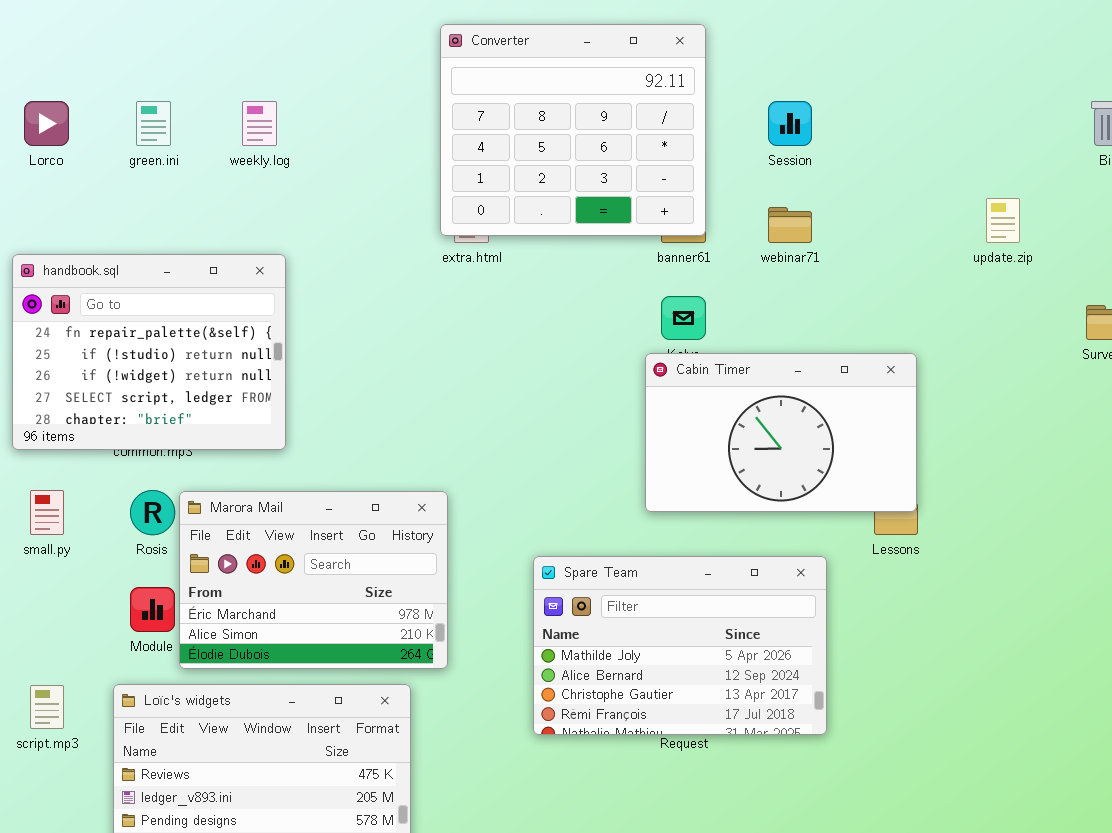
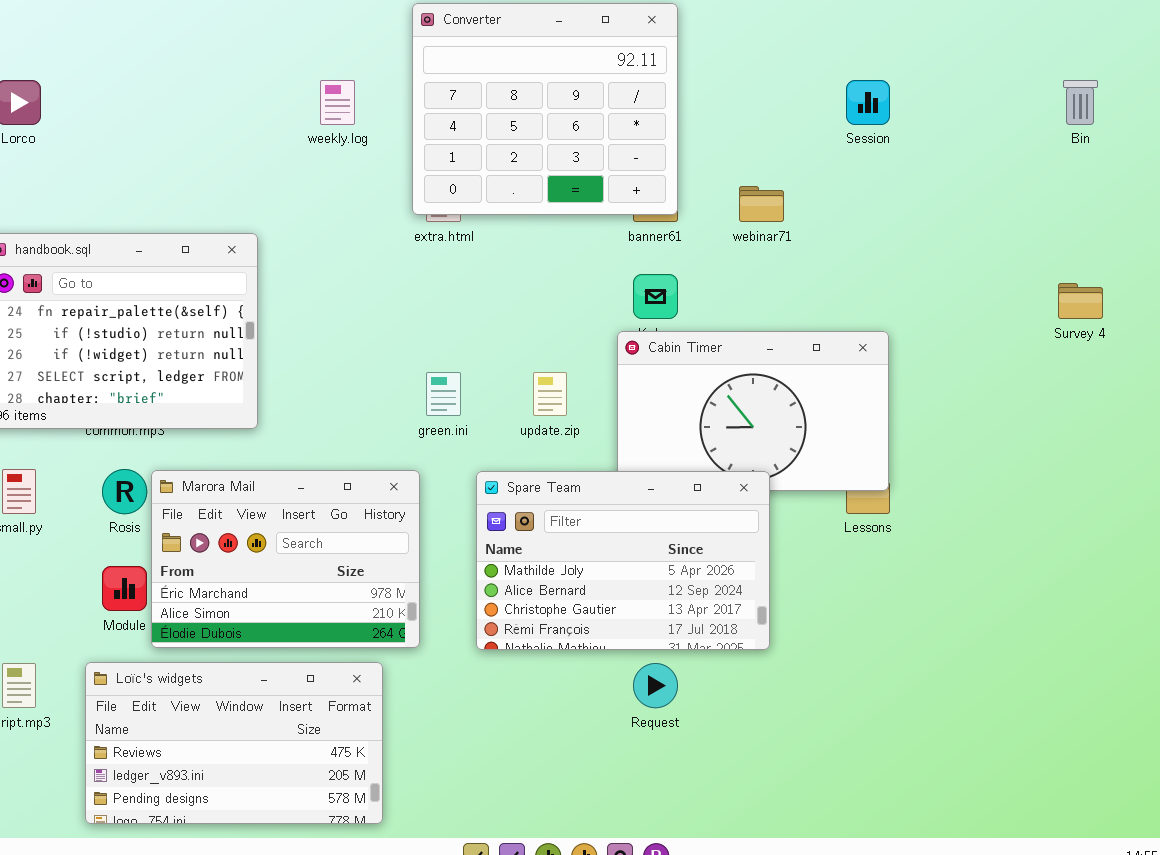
green.ini: [136,101,171,146] -> [426,372,461,416], moved
weekly.log: [242,101,277,146] -> [320,80,355,125], moved
Session: [768,101,812,146] -> [846,80,890,125], moved
update.zip: [986,198,1020,243] -> [533,372,567,416], moved
Spare Team: [533,556,827,735] -> [476,471,770,650], moved

